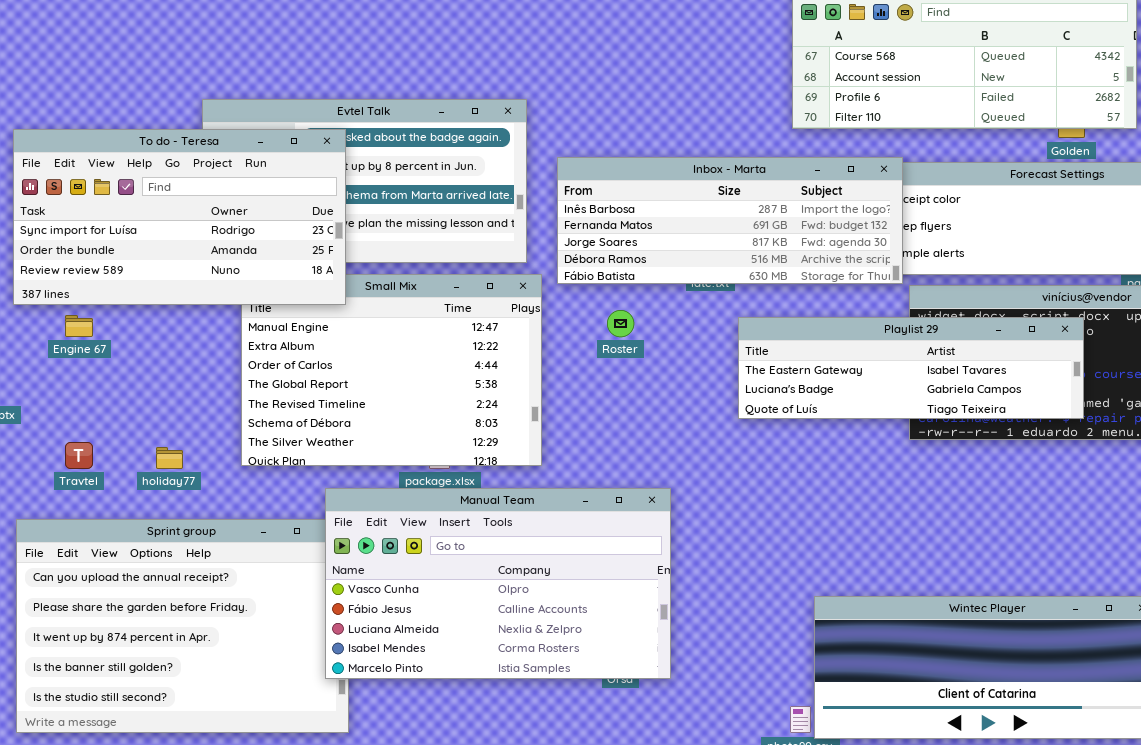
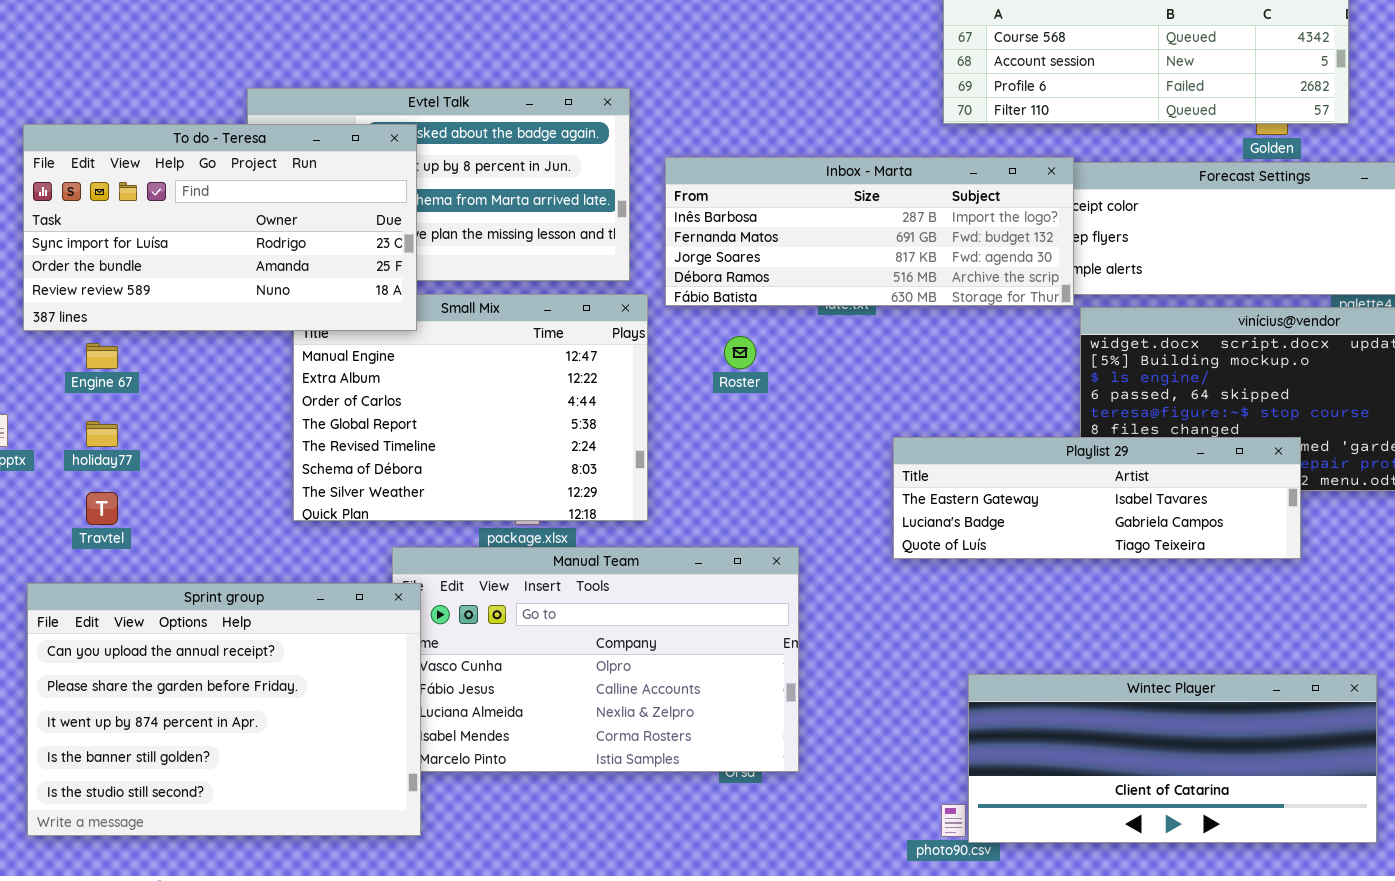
Playlist 29: [738,317,1084,419] -> [893,437,1301,559], moved
holiday77: [156,447,183,469] -> [86,421,118,447], moved
Sprint group: [16,519,349,733] -> [27,583,421,836], raised

